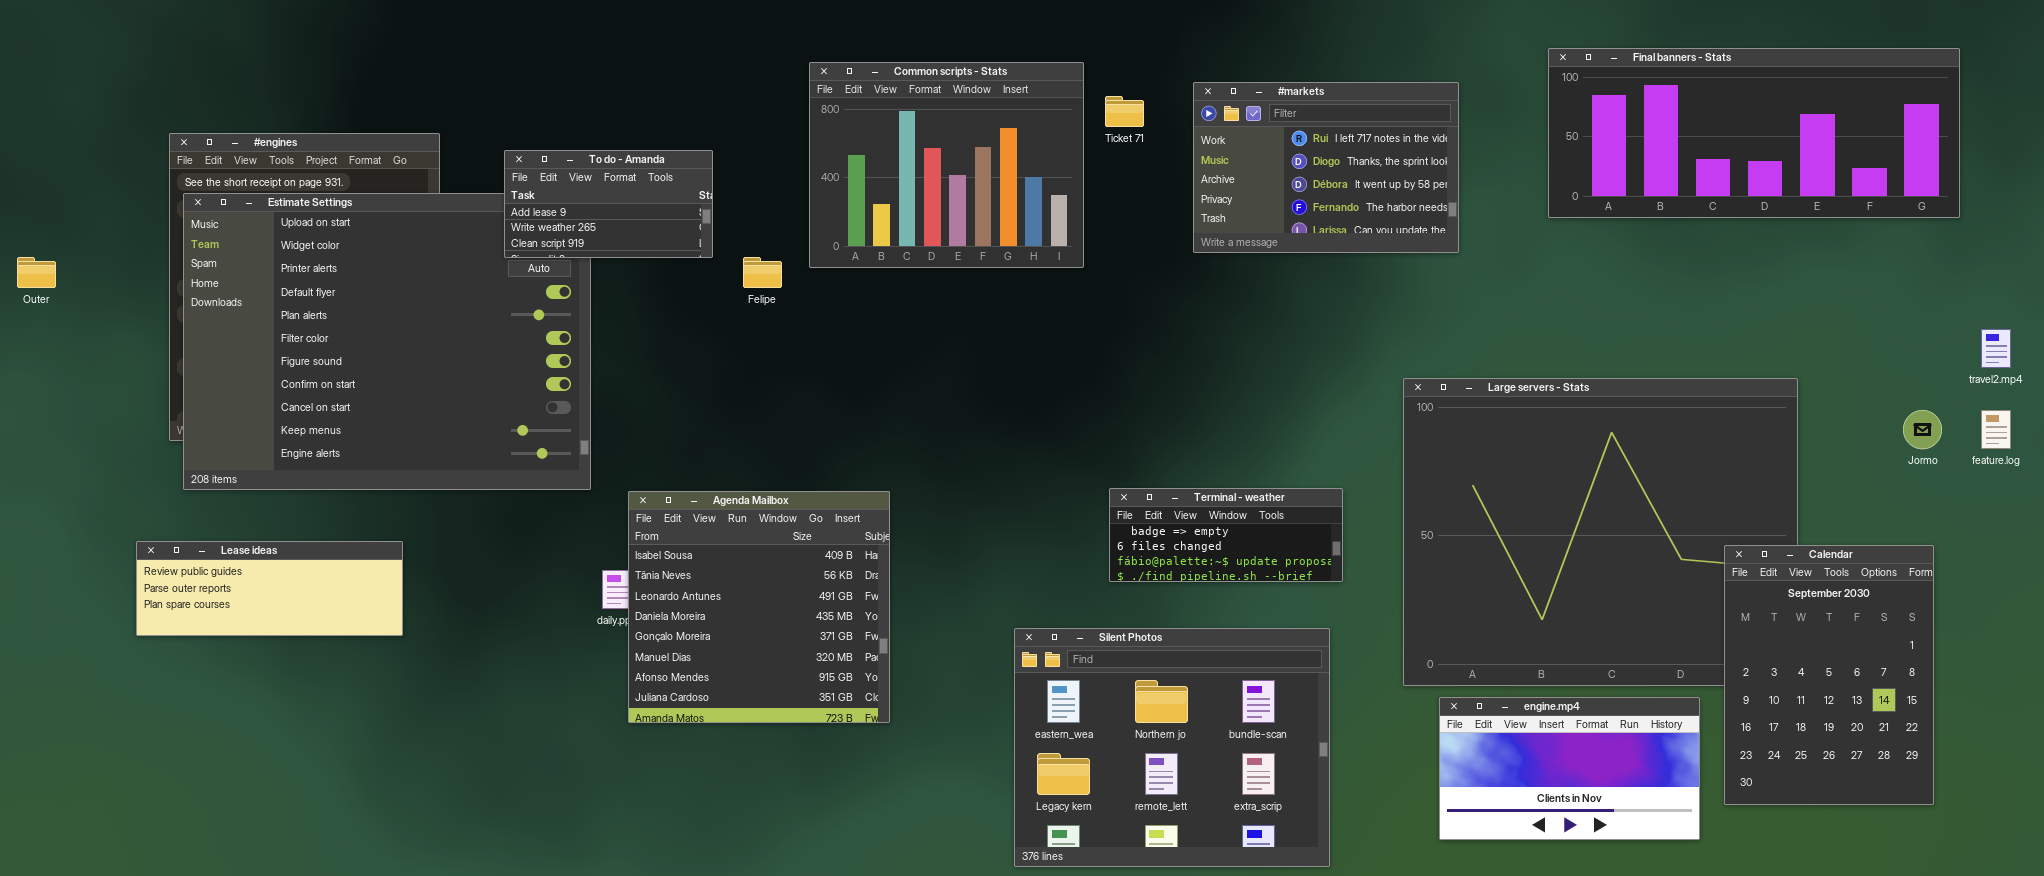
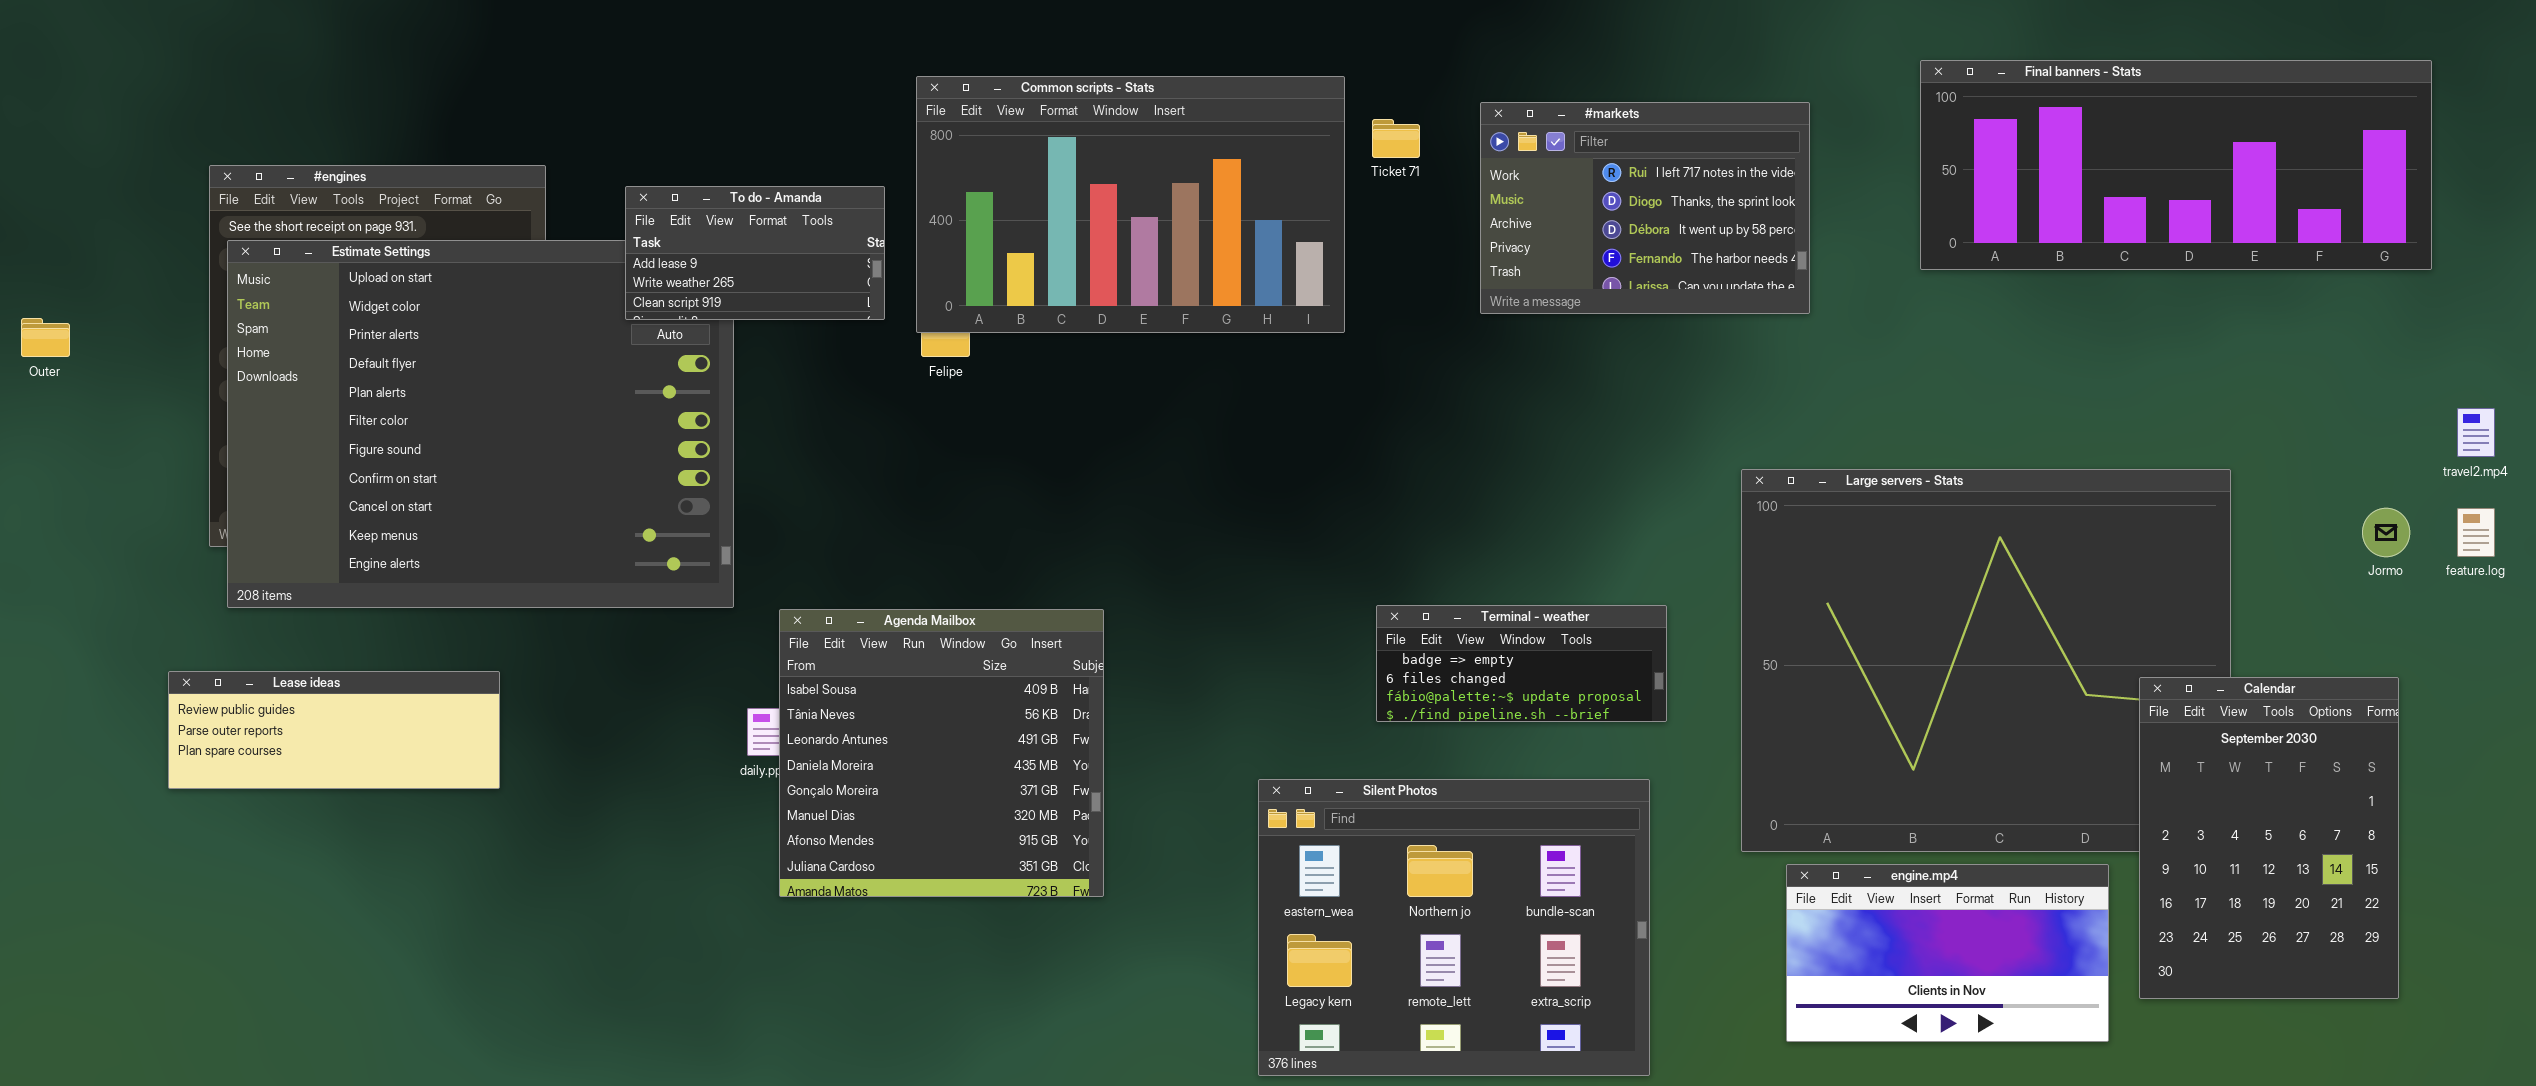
Common scripts - Stats: [809,62,1084,268] -> [916,76,1345,333], resized

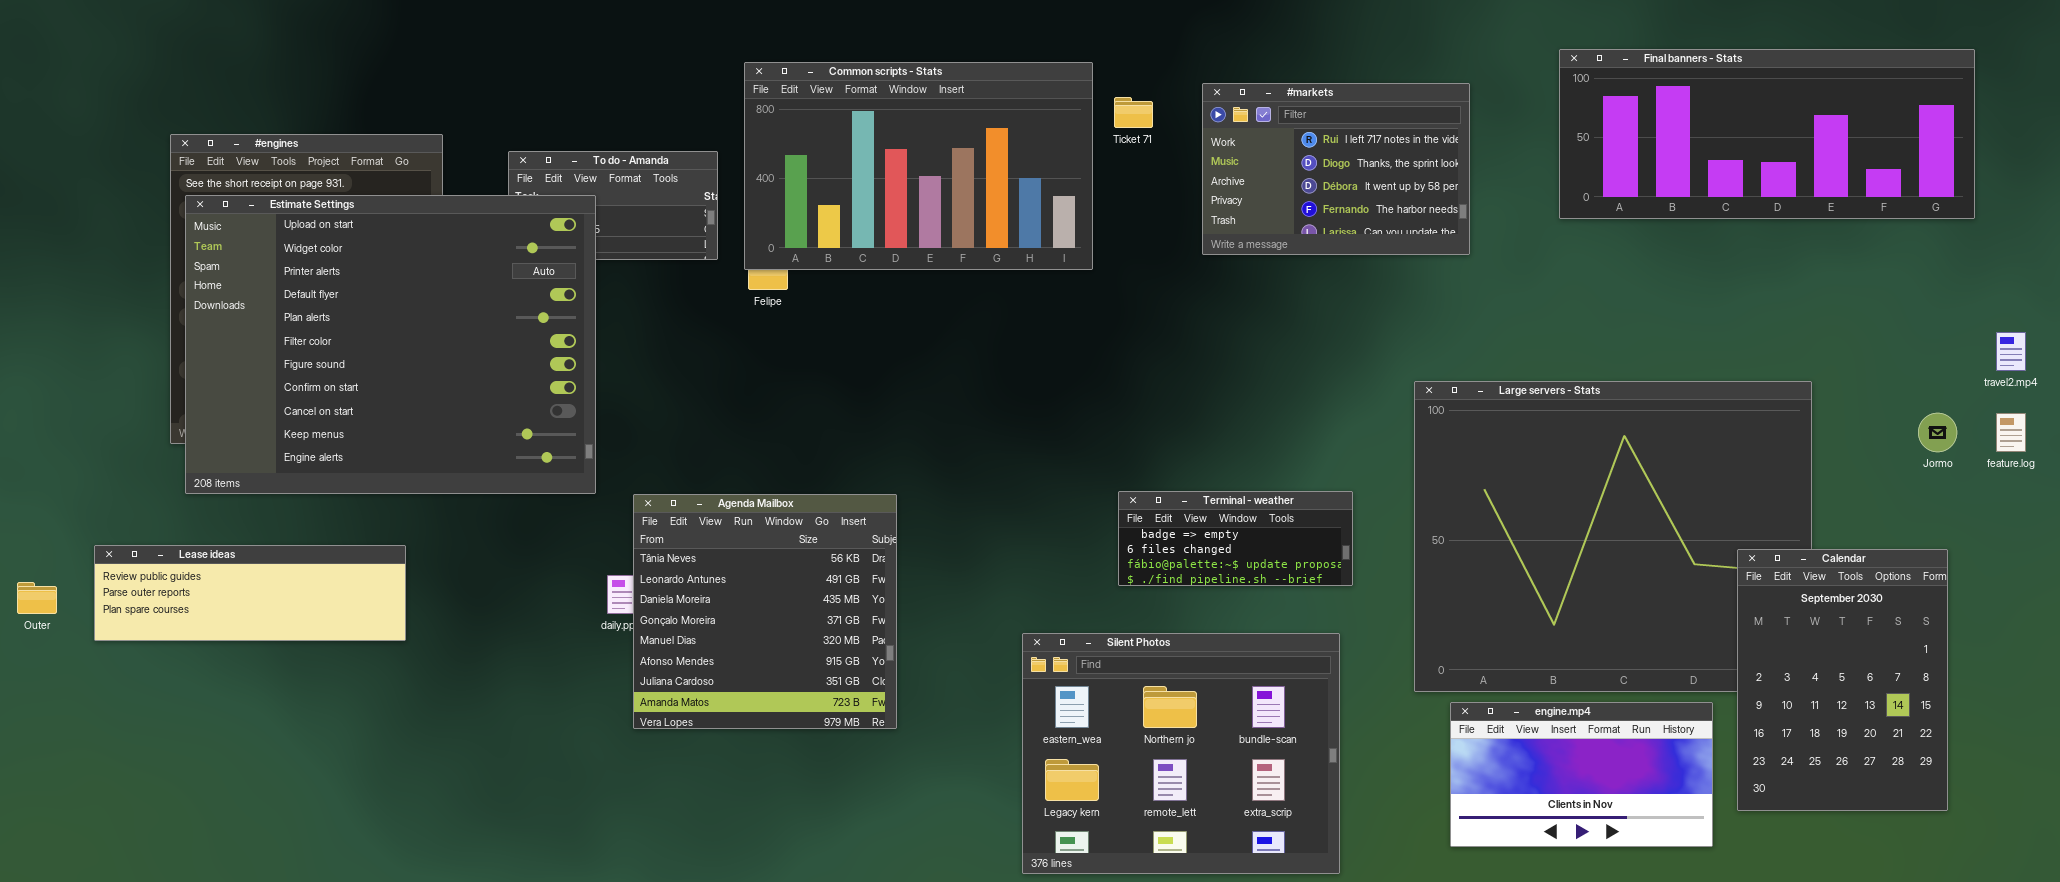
Estimate Settings: [227,240,734,608] -> [185,195,596,494], raised
Outer: [21,318,70,357] -> [17,582,57,614], moved
Agenda Mailbox: [779,609,1104,897] -> [633,494,897,729], scrolled down 1 row
Lease ideas: [168,671,500,789] -> [94,545,406,641], resized

